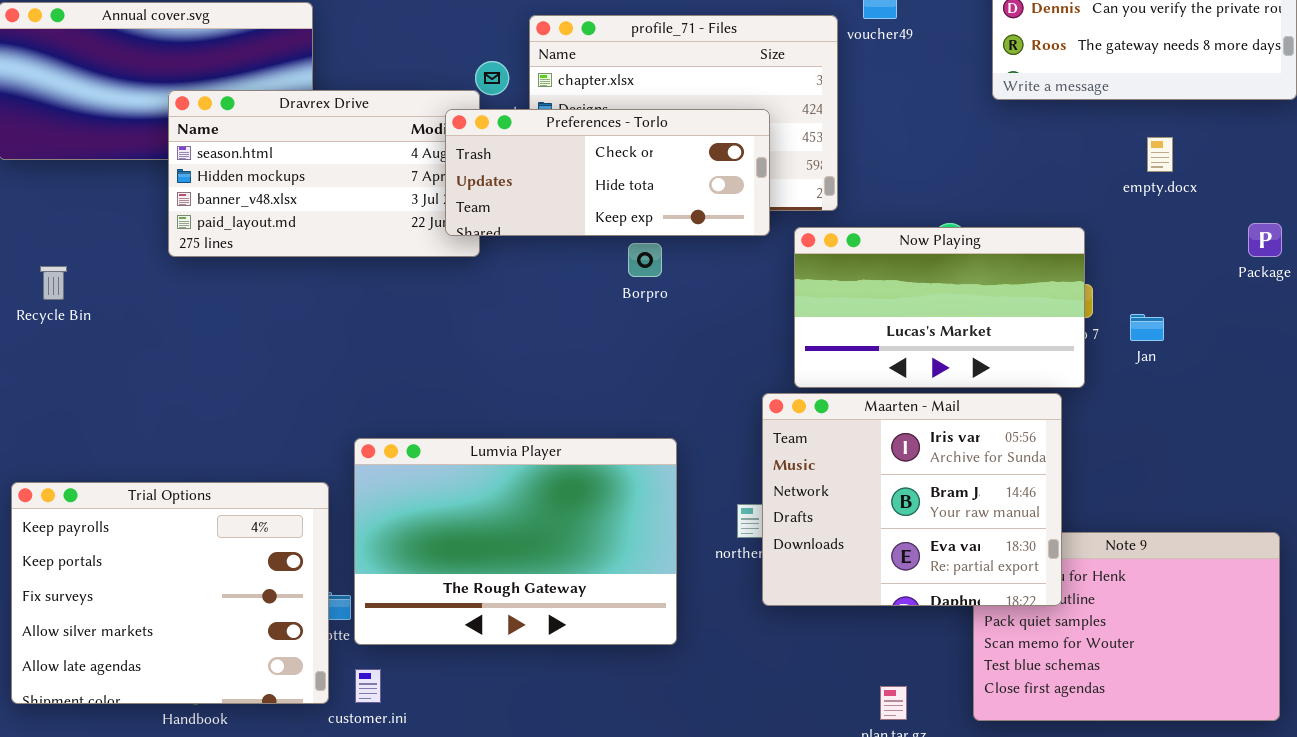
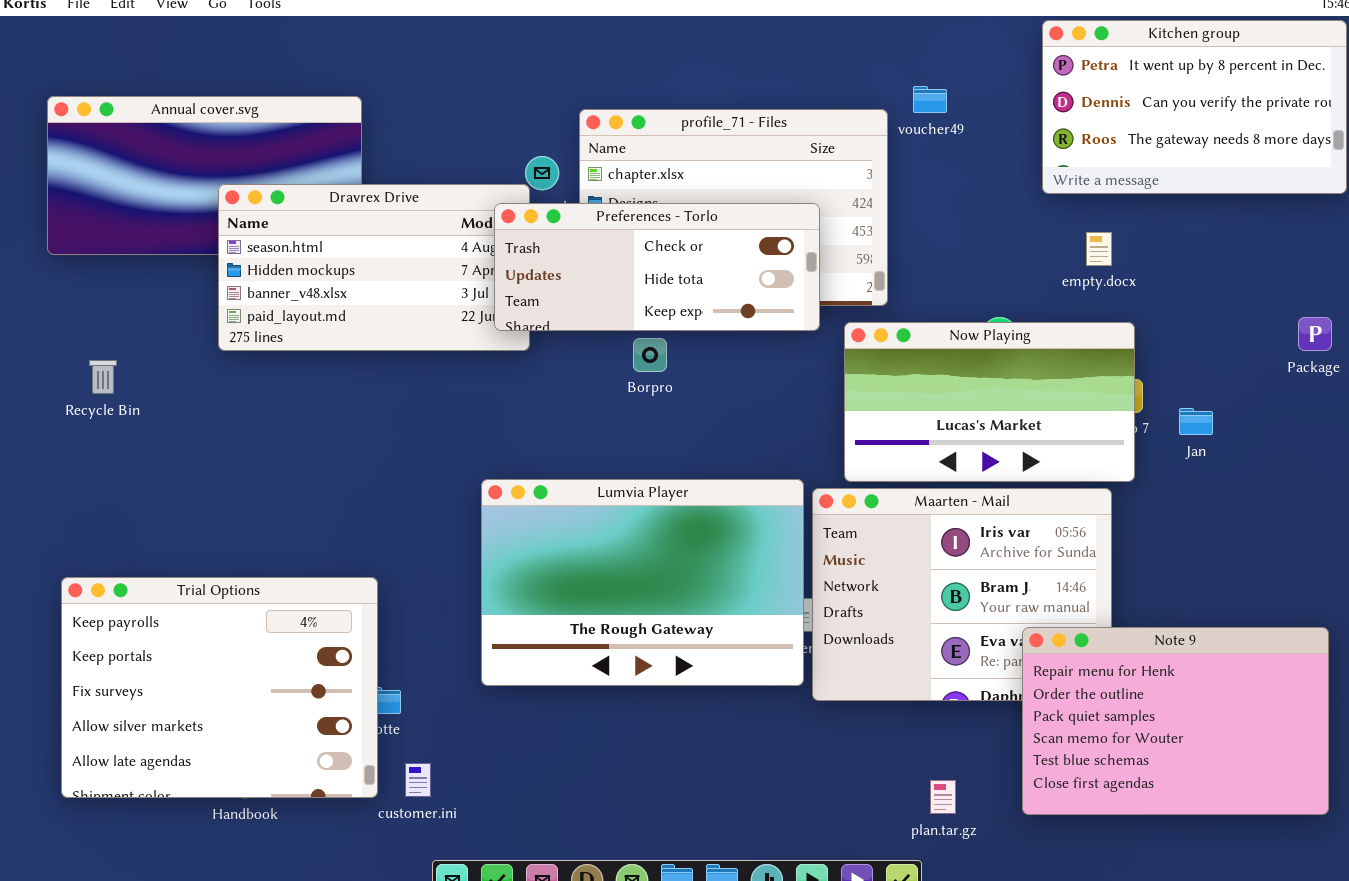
empty.docx: [1147,137,1173,172] -> [1086,232,1112,266], moved
Borpro: [628,243,662,277] -> [633,338,667,372], moved
Lumvia Player: [354,438,677,645] -> [481,479,804,686], moved
Note 9: [973,532,1280,721] -> [1022,627,1329,815], raised

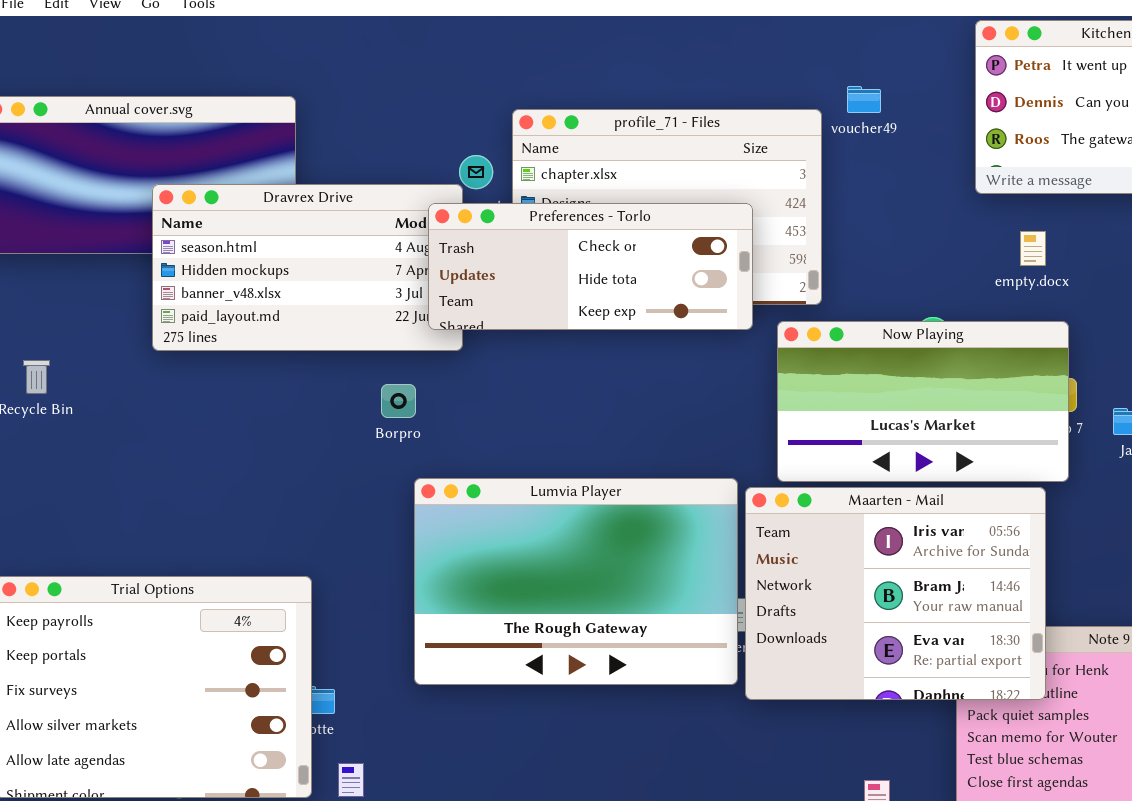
Borpro: [633,338,667,372] -> [381,384,416,418], moved
Maarten - Mail: [812,488,1112,701] -> [745,487,1046,700], raised

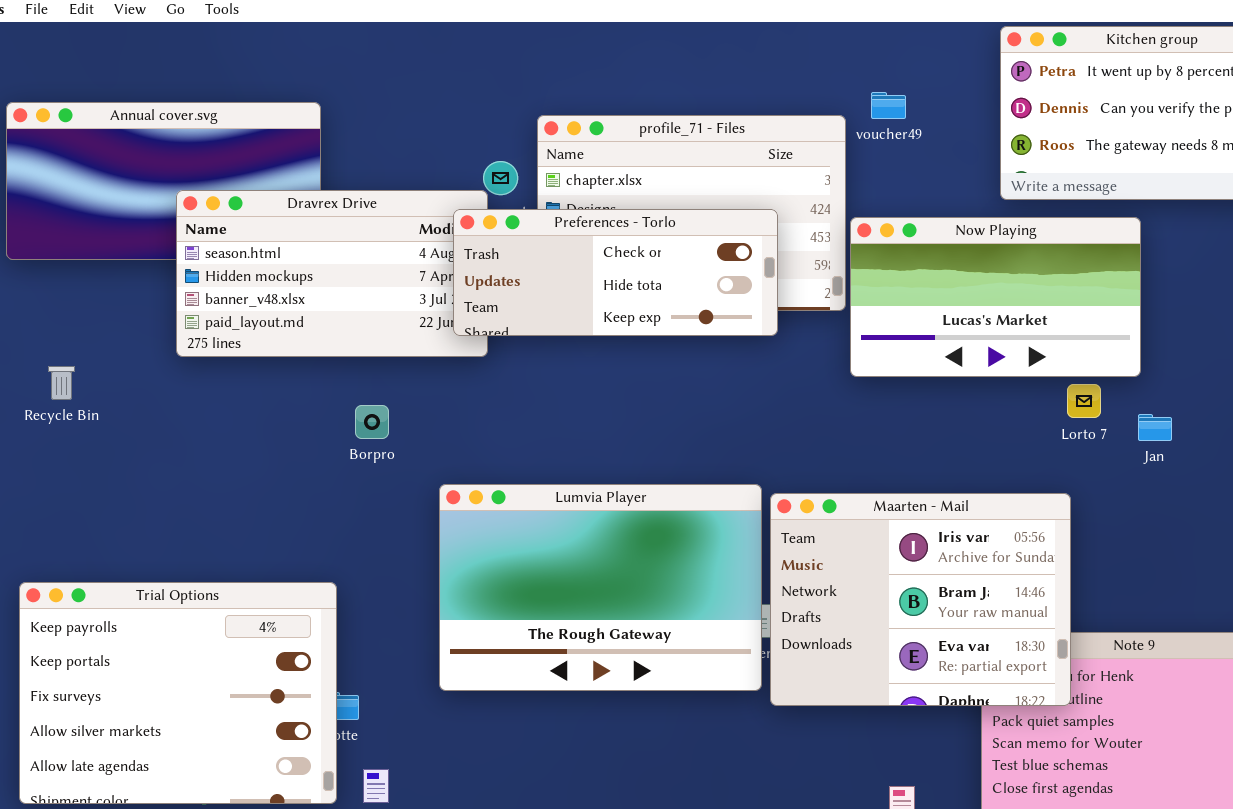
Now Playing: [777,321,1069,482] -> [850,217,1141,377], moved
Borpro: [381,384,416,418] -> [355,405,389,439], moved

